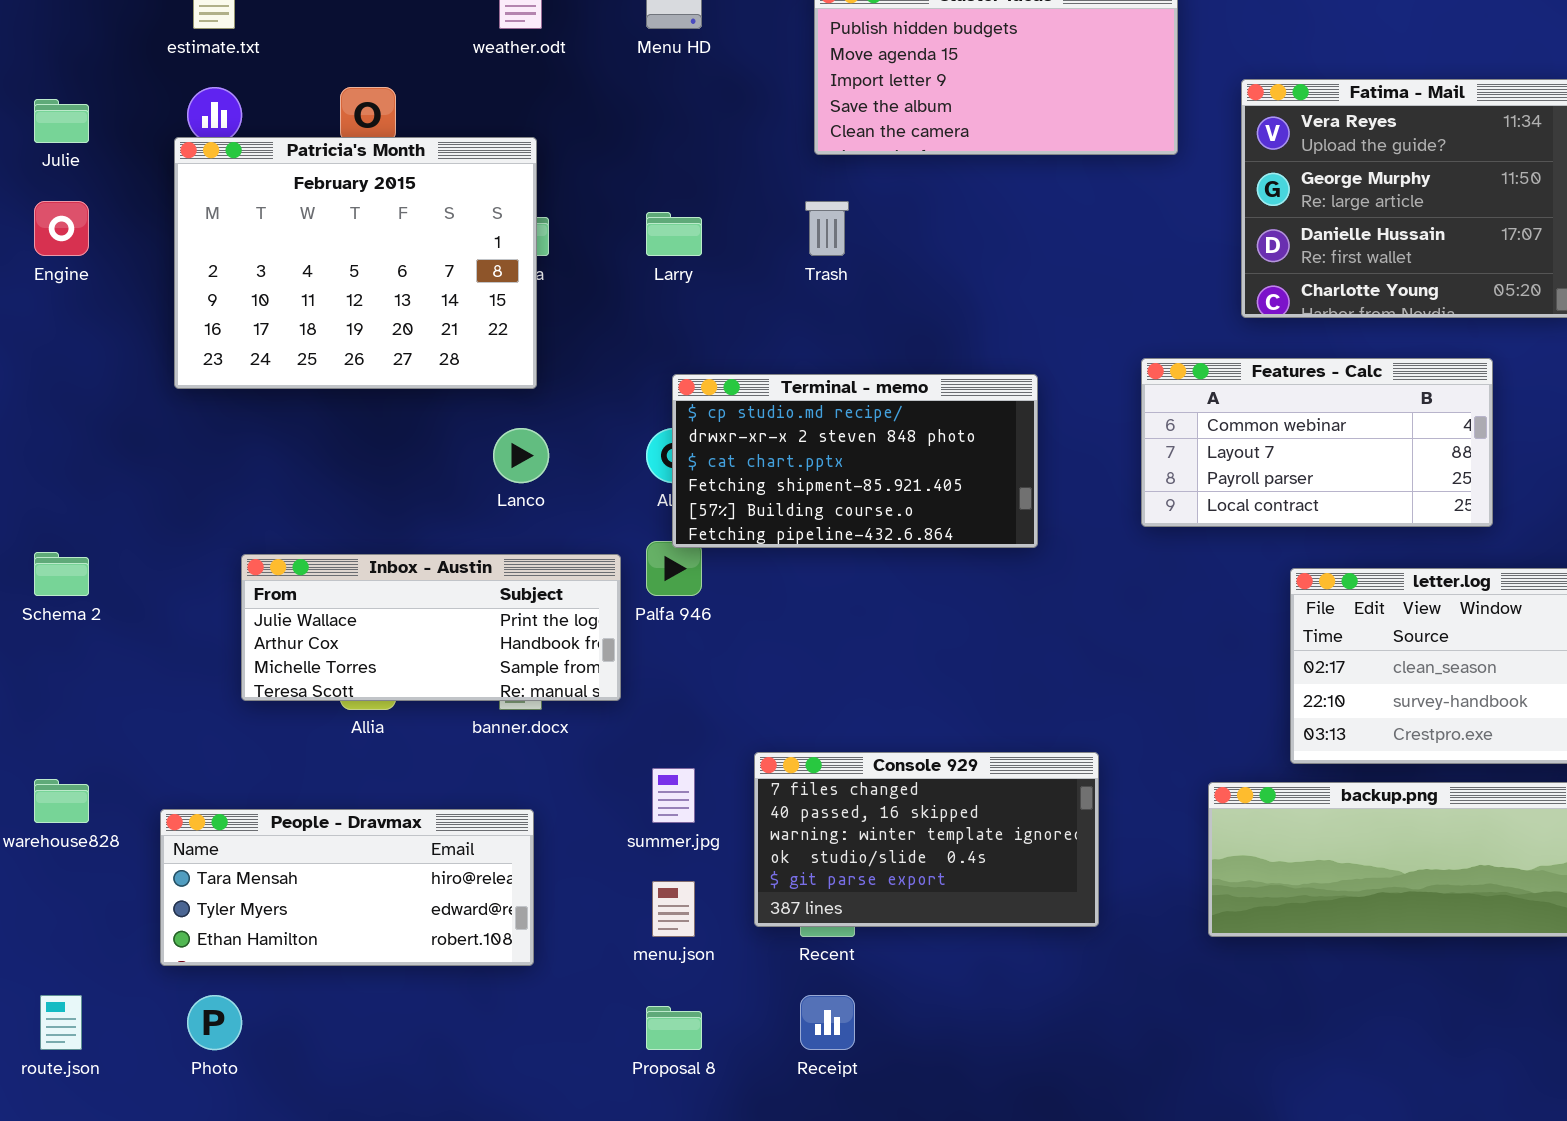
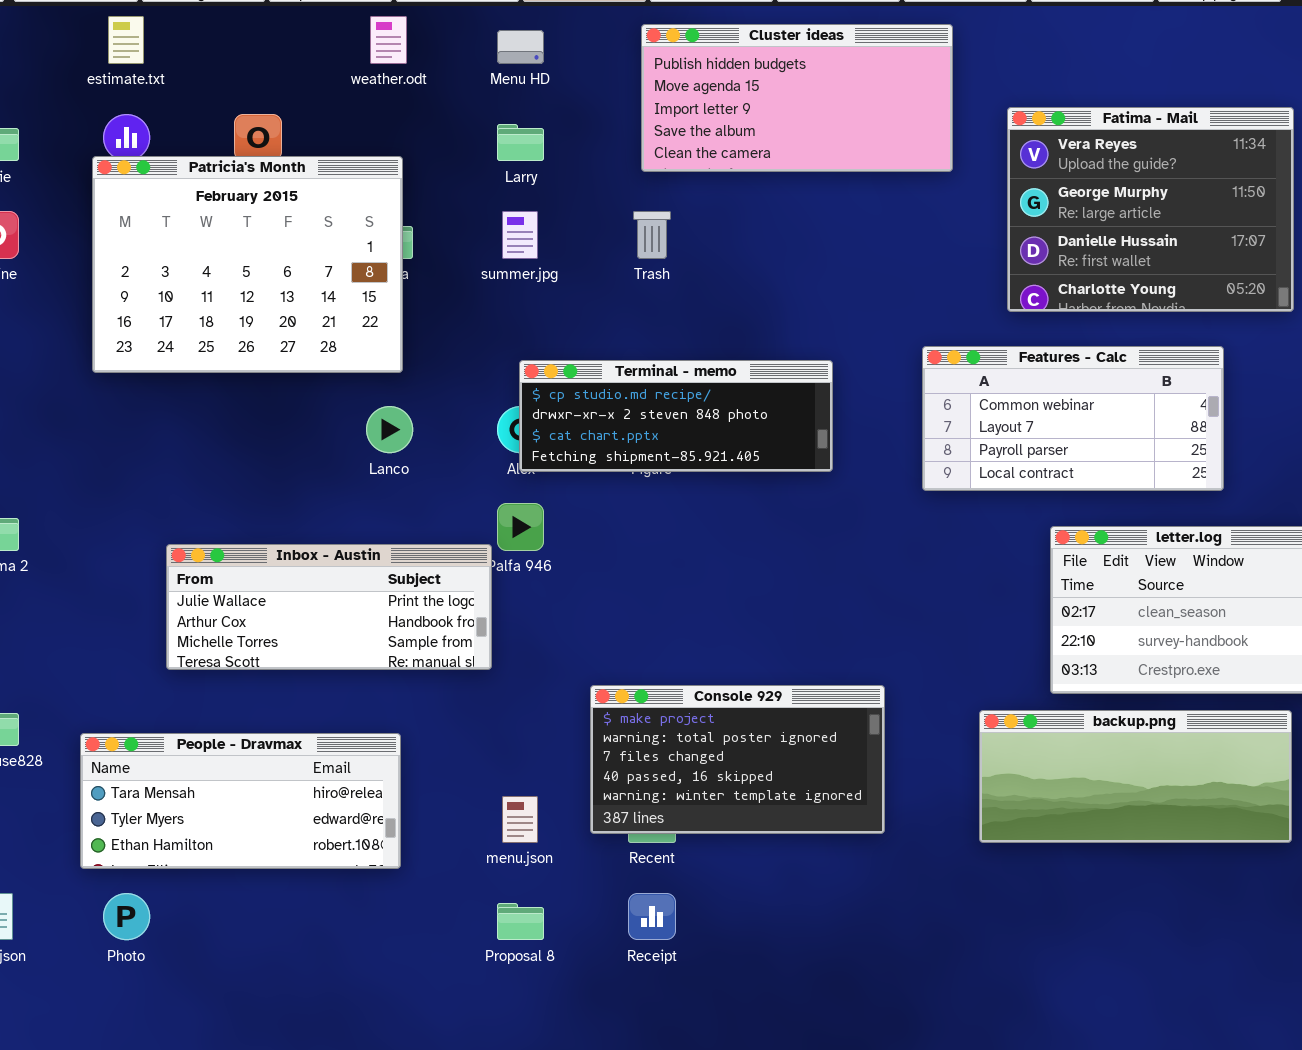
Larry: [646,212,702,256] -> [497,124,544,161], moved
Terminal - memo: [672,374,1038,548] -> [519,360,833,472], resized
Inbox - Austin: [241,554,621,701] -> [166,544,492,670], moved
Console 929: [754,752,1099,927] -> [590,685,885,834], scrolled up 2 rows
summer.jpg: [652,768,695,823] -> [502,211,538,259], moved

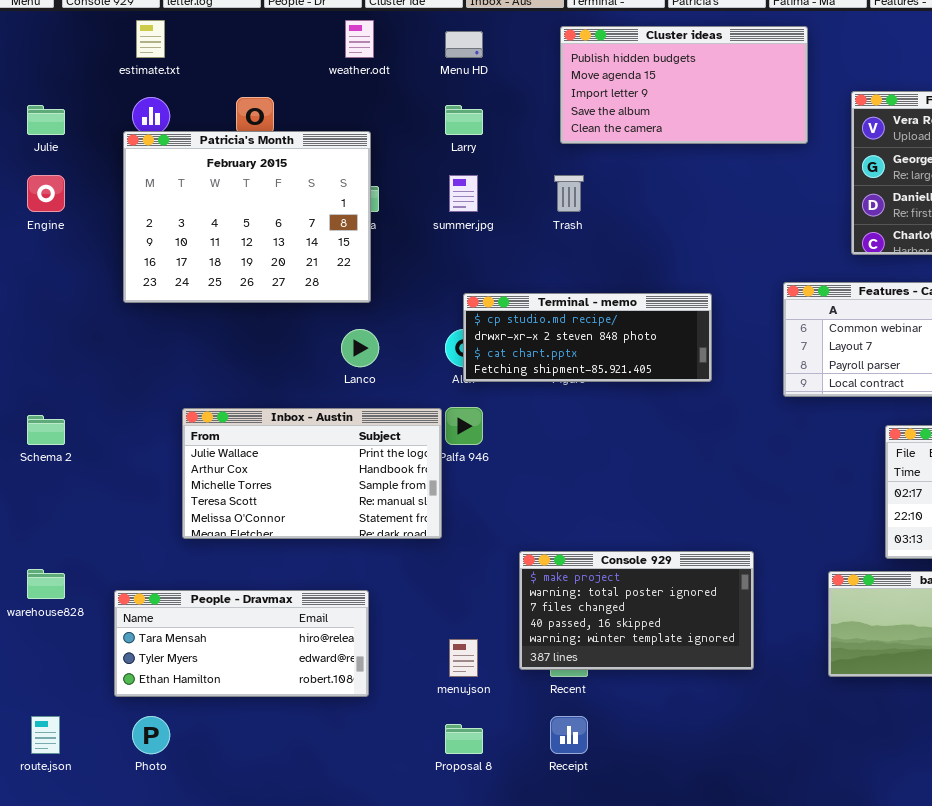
Inbox - Austin: [166,544,492,670] -> [182,408,442,539], resized

